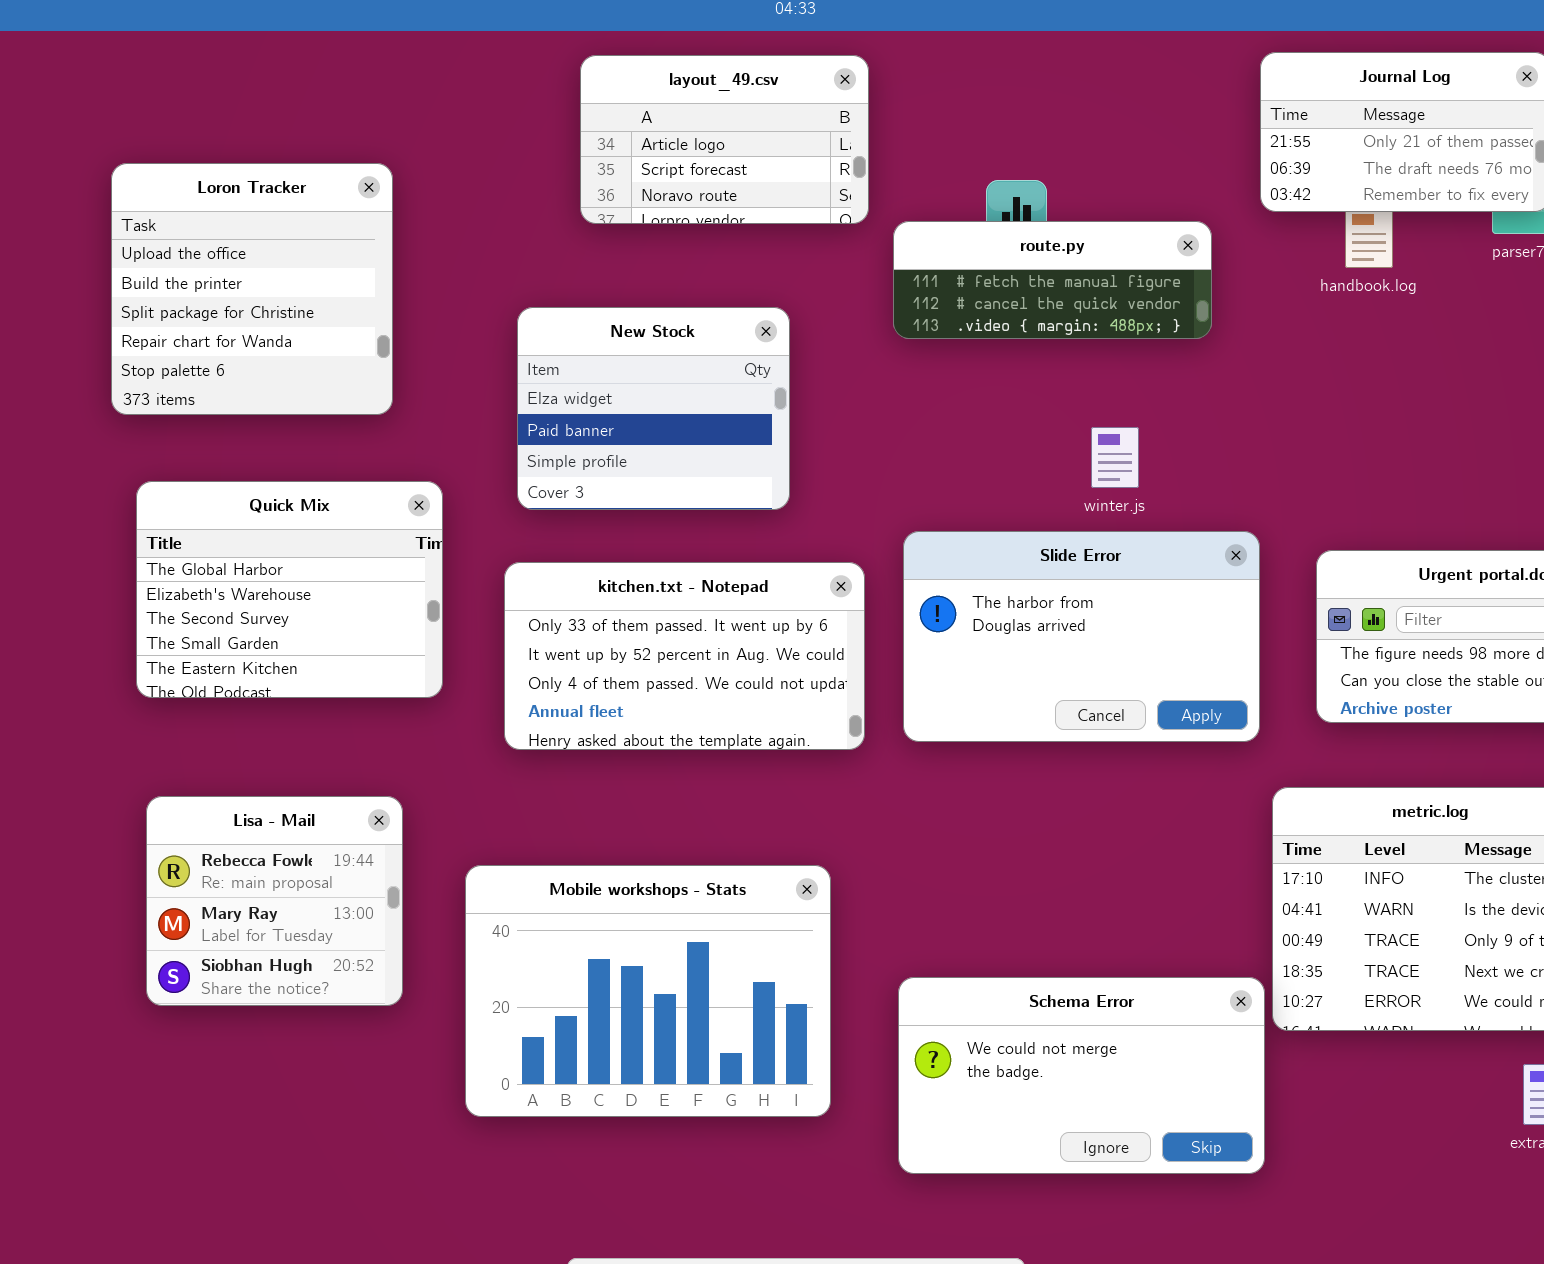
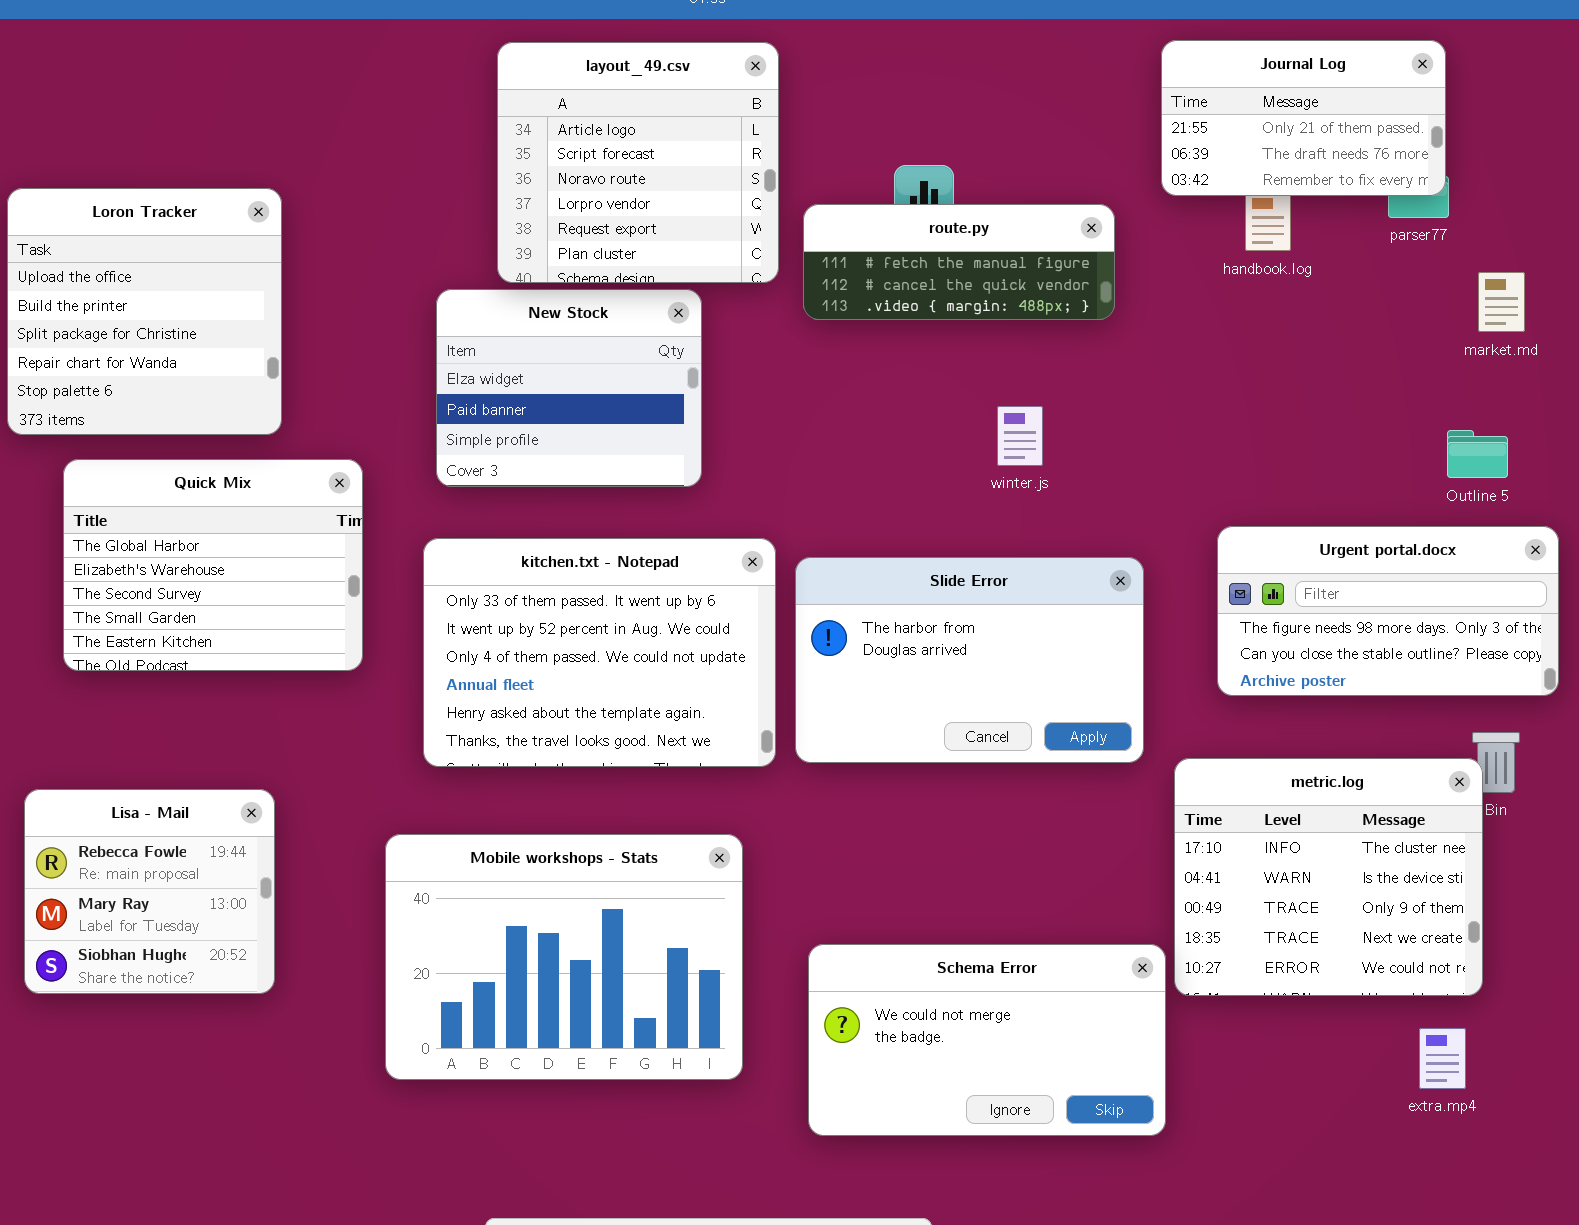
layout_49.csv: [580,55,869,224] -> [497,42,779,283], resized
Loron Tracker: [111,163,393,415] -> [7,188,282,435], moved
Slide Error: [903,531,1260,742] -> [795,557,1144,763], moved
kitchen.txt - Notepad: [504,562,865,750] -> [423,538,776,767], resized
Lisa - Mail: [146,796,403,1006] -> [24,789,275,994], moved

